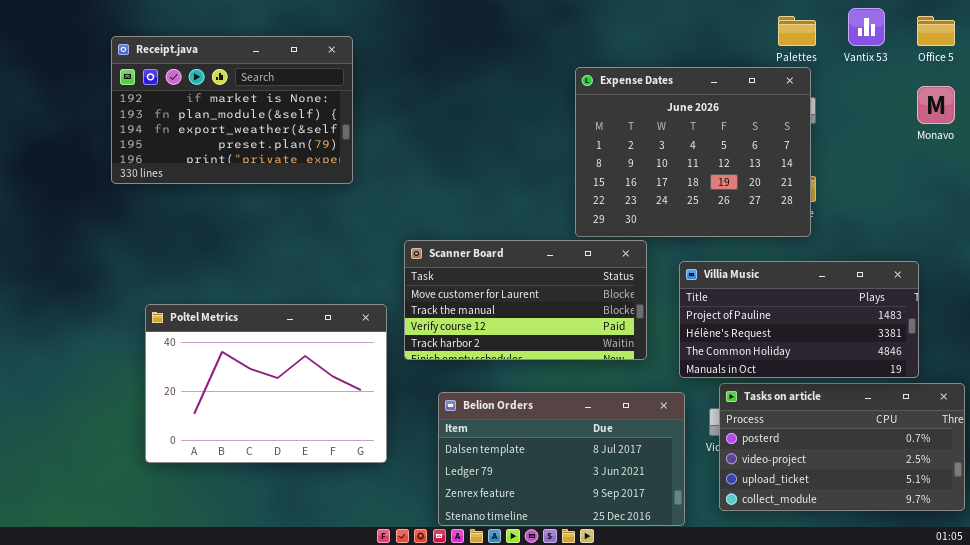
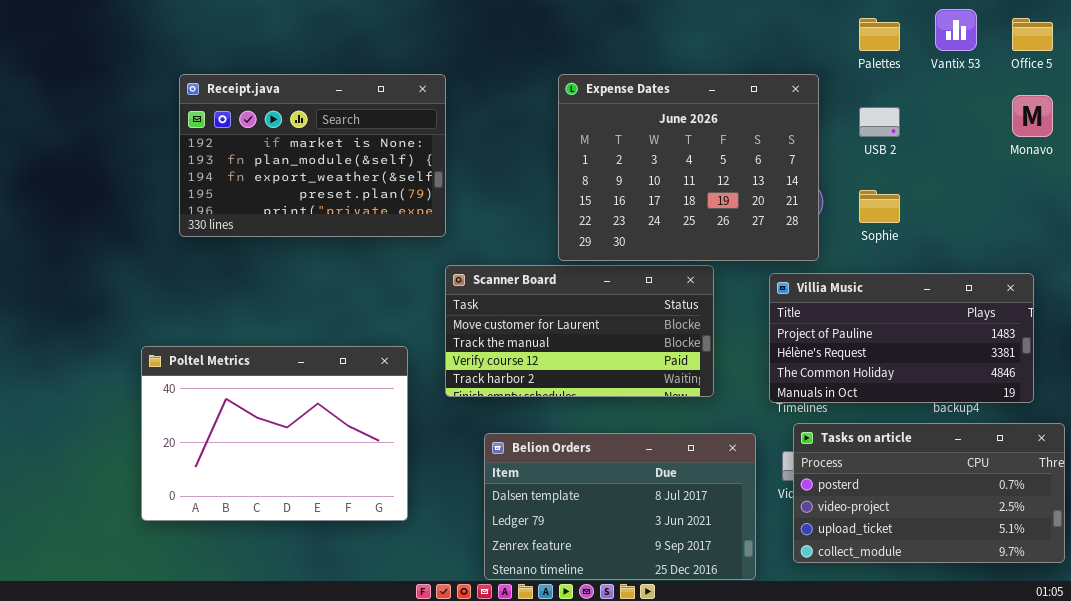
Receipt.java: [111,36,353,184] -> [179,74,446,237], moved
Expense Dates: [575,67,811,237] -> [558,74,819,261], moved
Villia Music: [679,261,919,378] -> [769,273,1034,403], moved
Poltel Metrics: [145,304,387,463] -> [141,346,408,521], moved

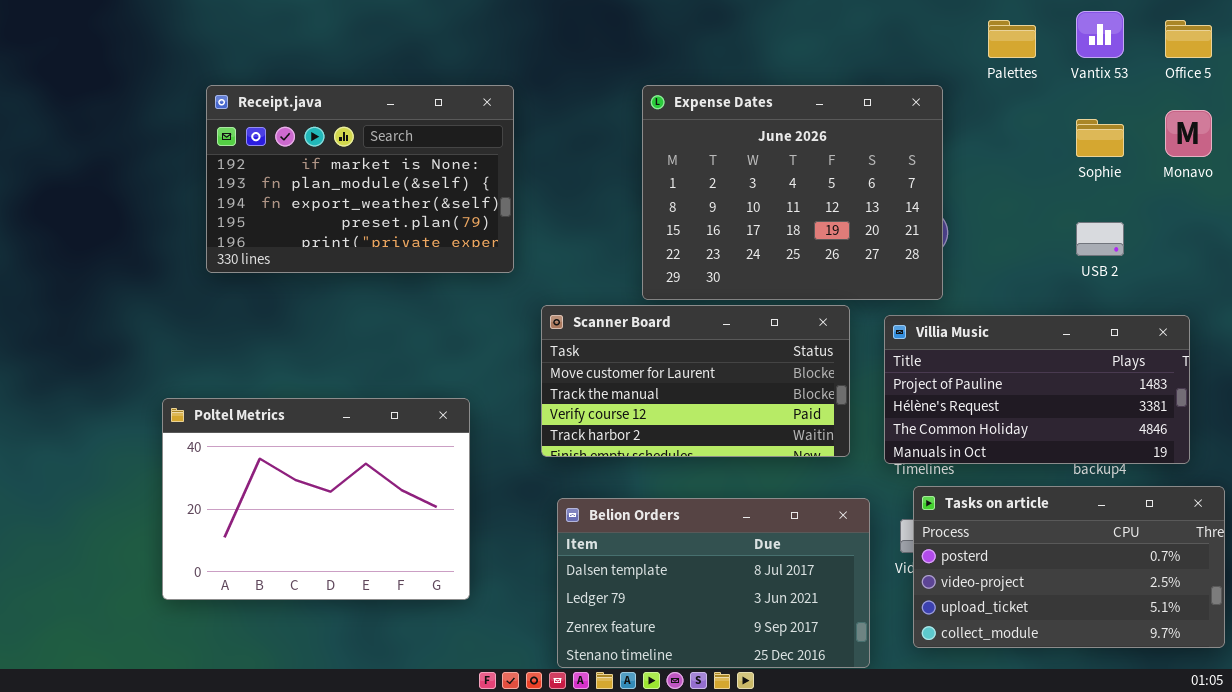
USB 2: [859,107,900,137] -> [1076,222,1124,256], moved
Sophie: [859,190,900,223] -> [1076,119,1124,157], moved
Scanner Board: [445,265,714,397] -> [541,305,850,457], moved

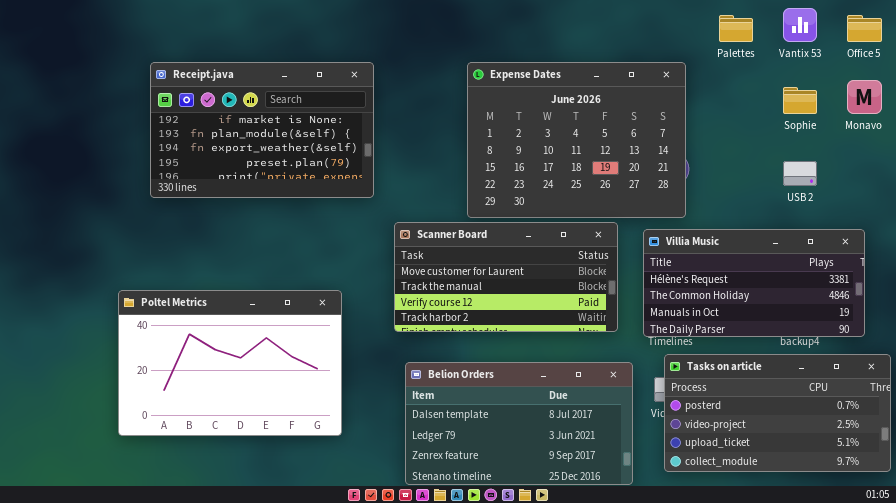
Villia Music: [884,315,1190,464] -> [643,229,865,337], scrolled down 1 row

